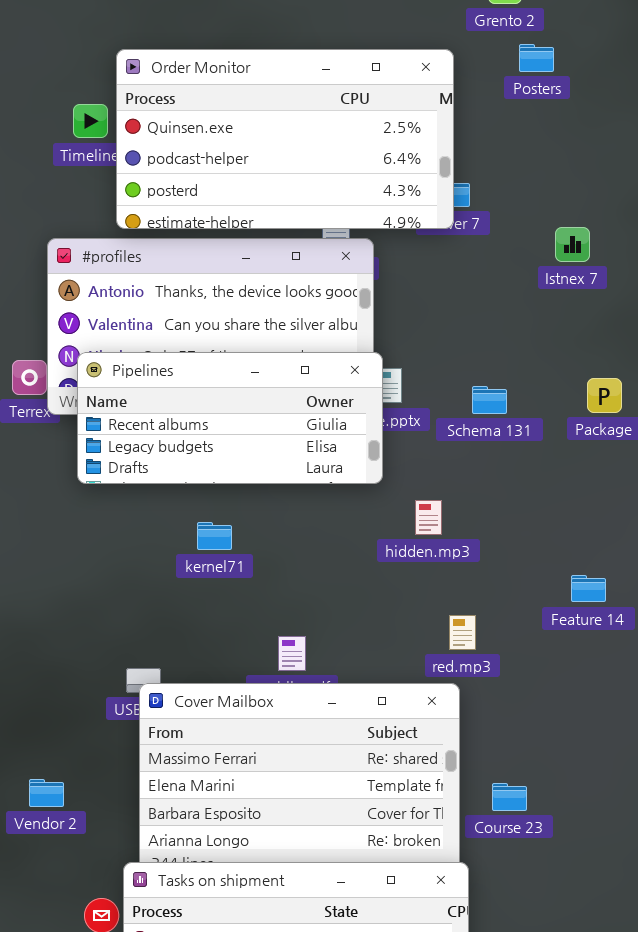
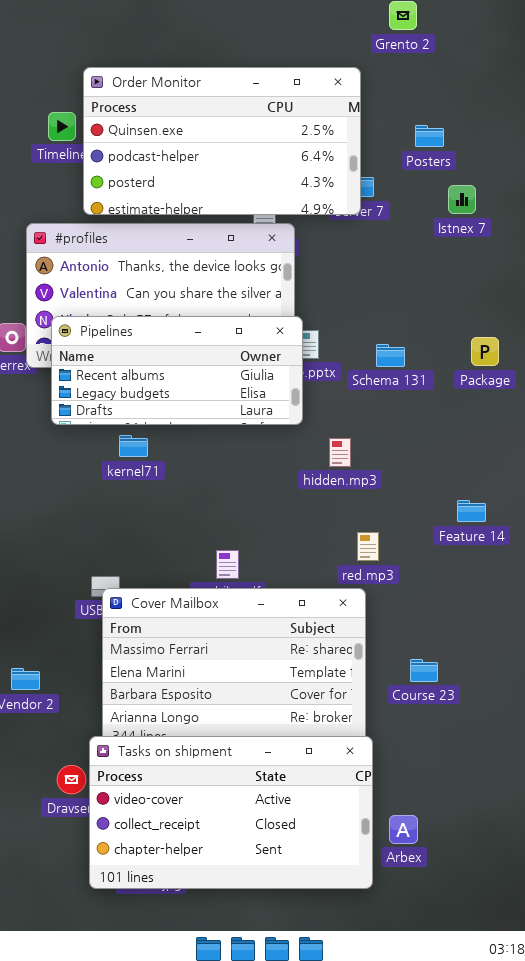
Posters: [519,44,554,72] -> [415,125,444,147], moved
Istnex 7: [555,227,590,262] -> [448,185,476,214], moved
kernel71: [197,522,232,550] -> [119,435,148,457], moved
Course 23: [492,783,527,811] -> [410,659,438,682], moved

